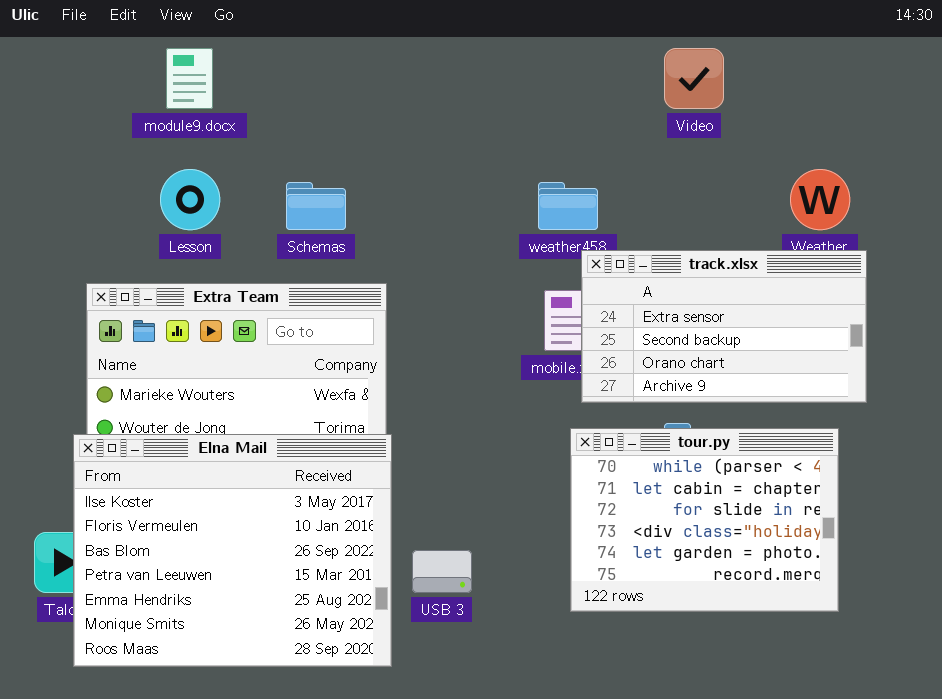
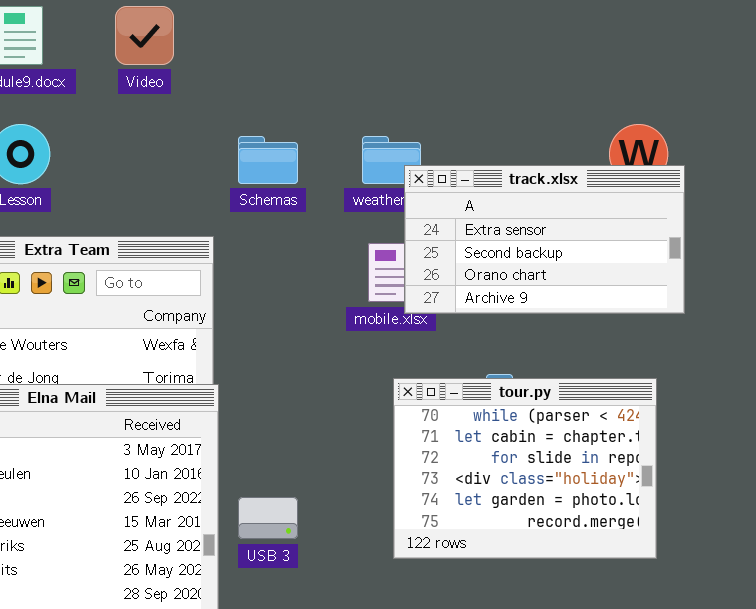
Video: [664,48,724,109] -> [115,6,174,65], moved
Schemas: [286,182,346,230] -> [238,136,298,184], moved
track.xlsx: [581,250,867,403] -> [404,165,685,314], moved

